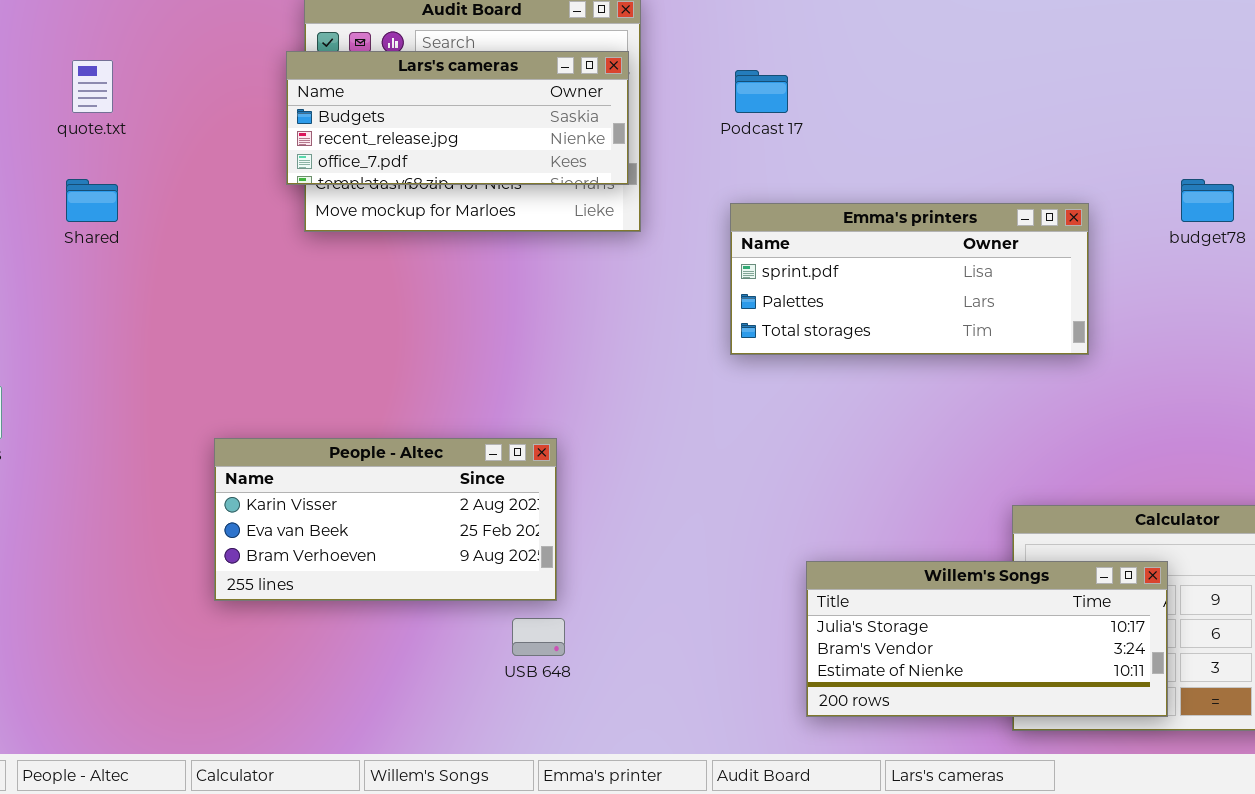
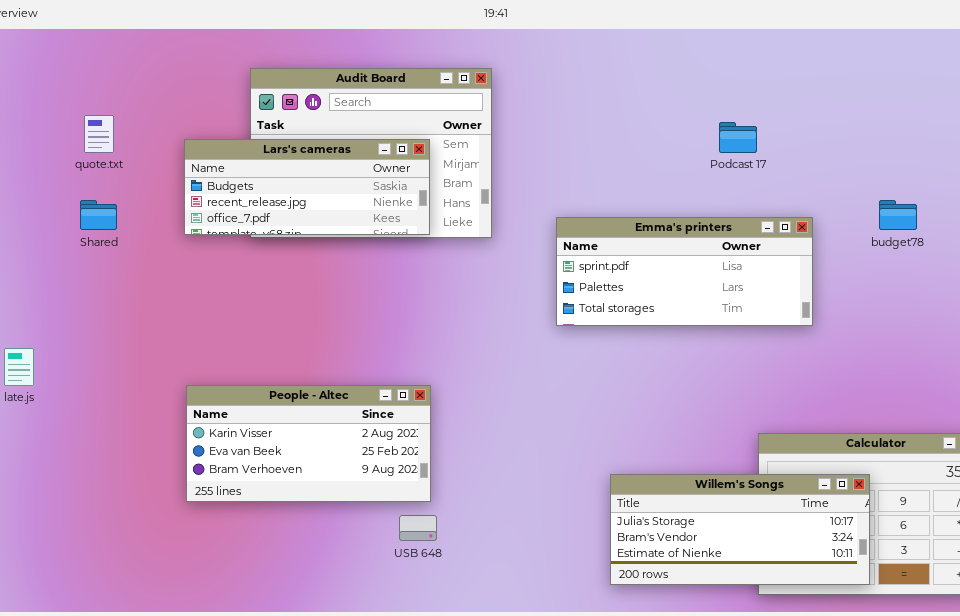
Lars's cameras: [286,51,629,185] -> [184,139,430,235], moved
Podcast 17: [735,70,788,113] -> [719,122,757,153], moved

